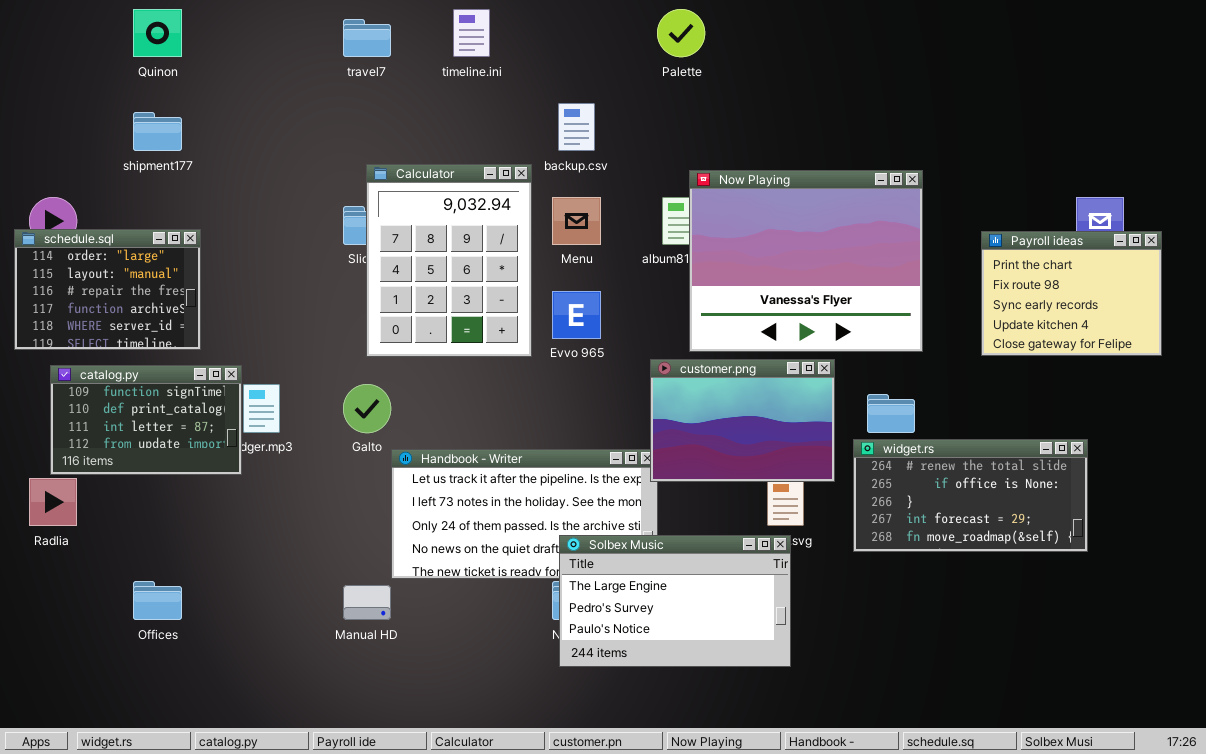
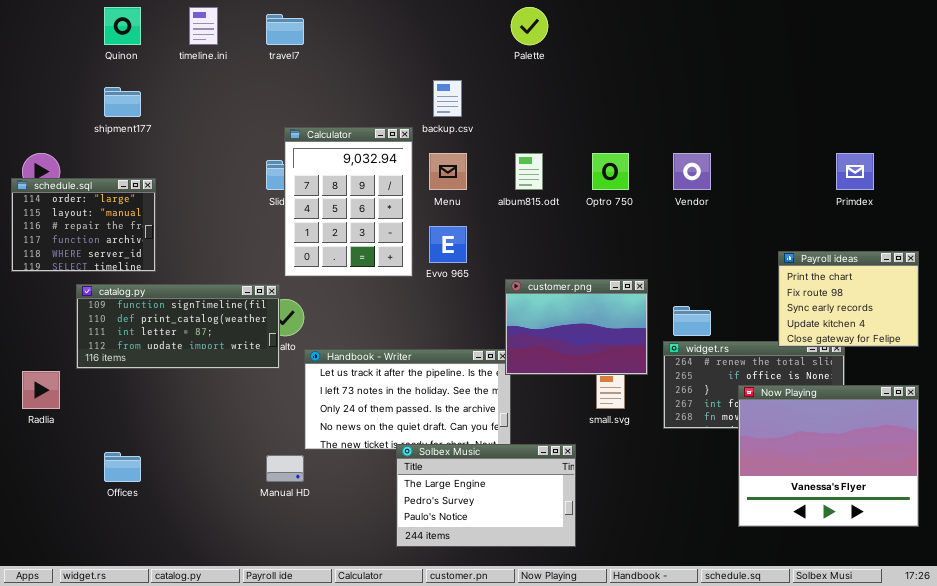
timeline.ini: [453,9,490,57] -> [189,7,218,45], moved
Now Playing: [689,170,923,352] -> [738,385,919,527], moved
Payroll ideas: [981,231,1162,356] -> [778,251,919,347], moved
catalog.py: [50,365,242,475] -> [76,284,280,369], moved, resized
Solbex Music: [559,535,791,667] -> [396,444,576,547], moved

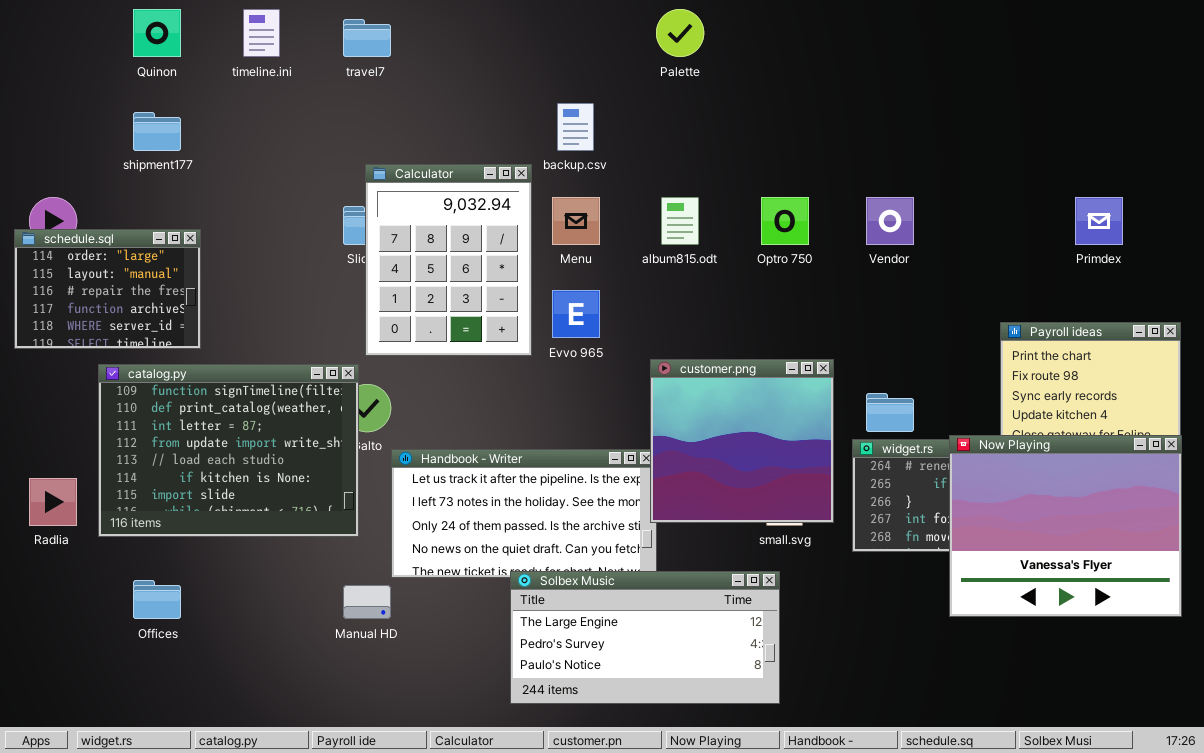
customer.png: [505,279,648,375] -> [650,359,834,523], resized
catalog.py: [76,284,280,369] -> [98,364,359,537], resized
Now Playing: [738,385,919,527] -> [949,435,1182,617], moved
Solbex Music: [396,444,576,547] -> [510,571,780,704], resized

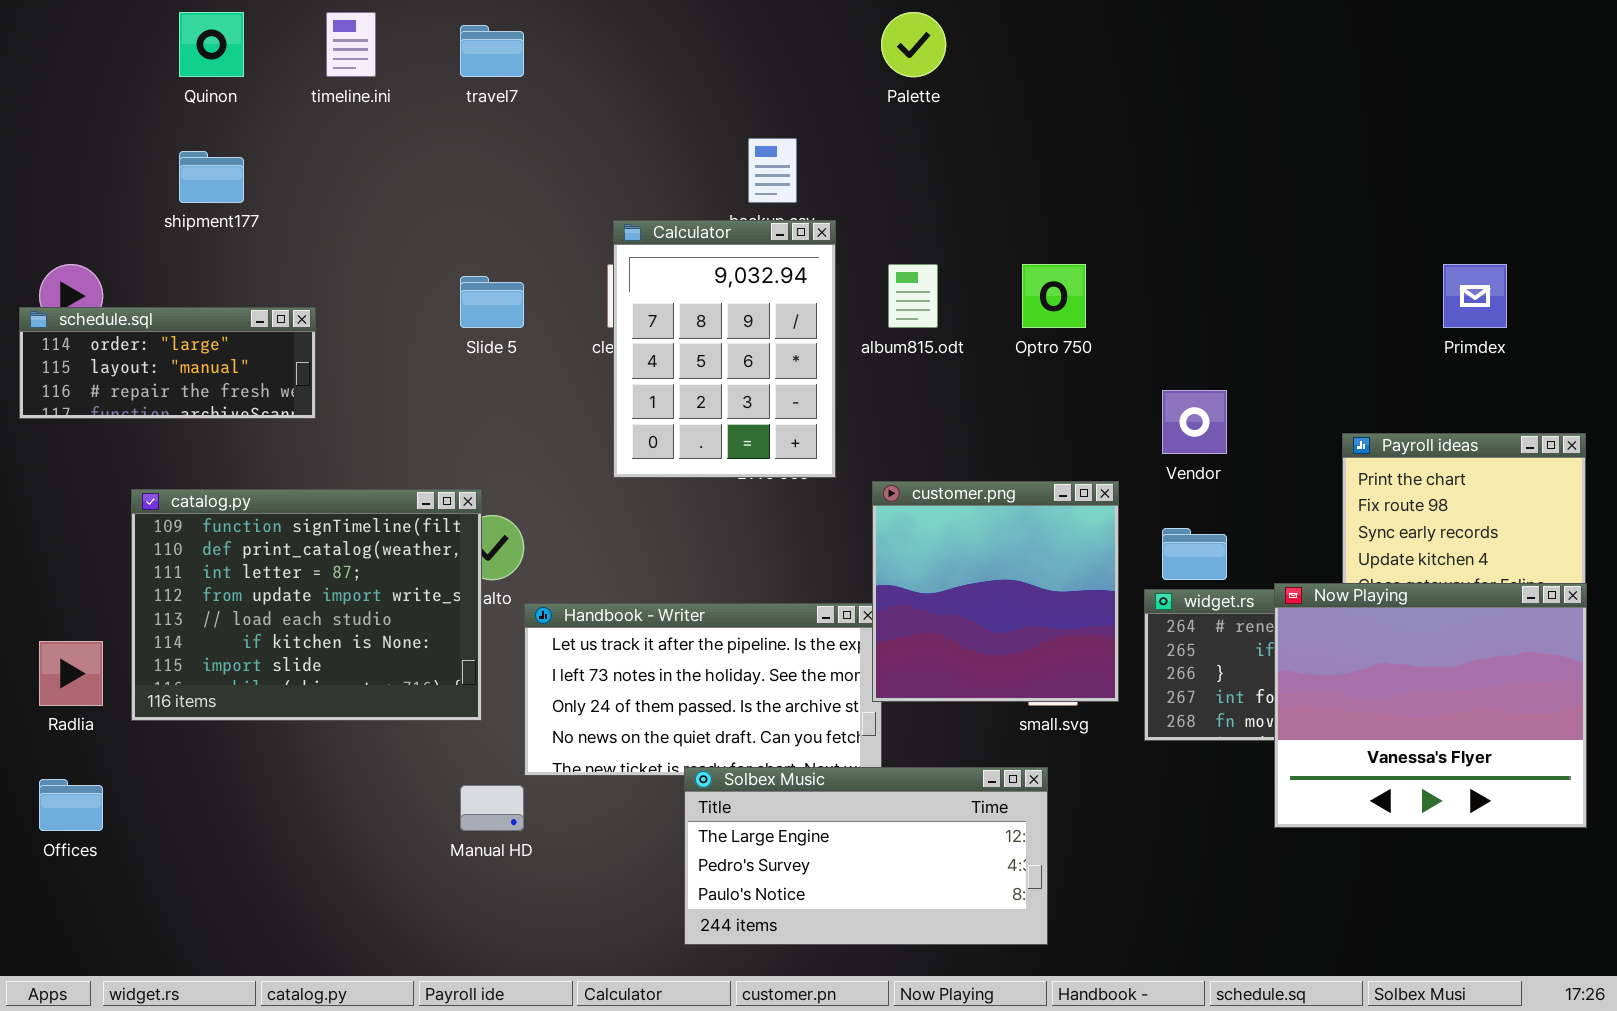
Calculator: [365,164,532,356] -> [613,220,836,478], moved
Vendor: [866,197,914,245] -> [1162,390,1227,454], moved
schedule.sql: [14,229,201,349] -> [19,307,316,419], resized
Offices: [133,580,181,619] -> [39,779,103,831], moved

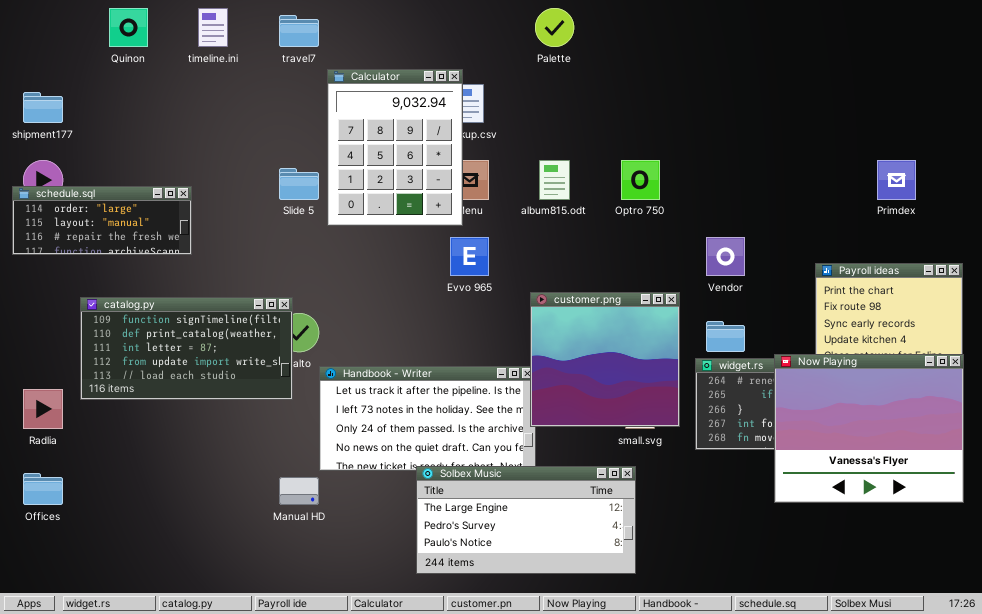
shipment177: [179,151,244,203] -> [23,92,63,123], moved
Calculator: [613,220,836,478] -> [327,69,463,226], moved
catalog.py: [131,489,482,721] -> [80,297,293,400], resized

